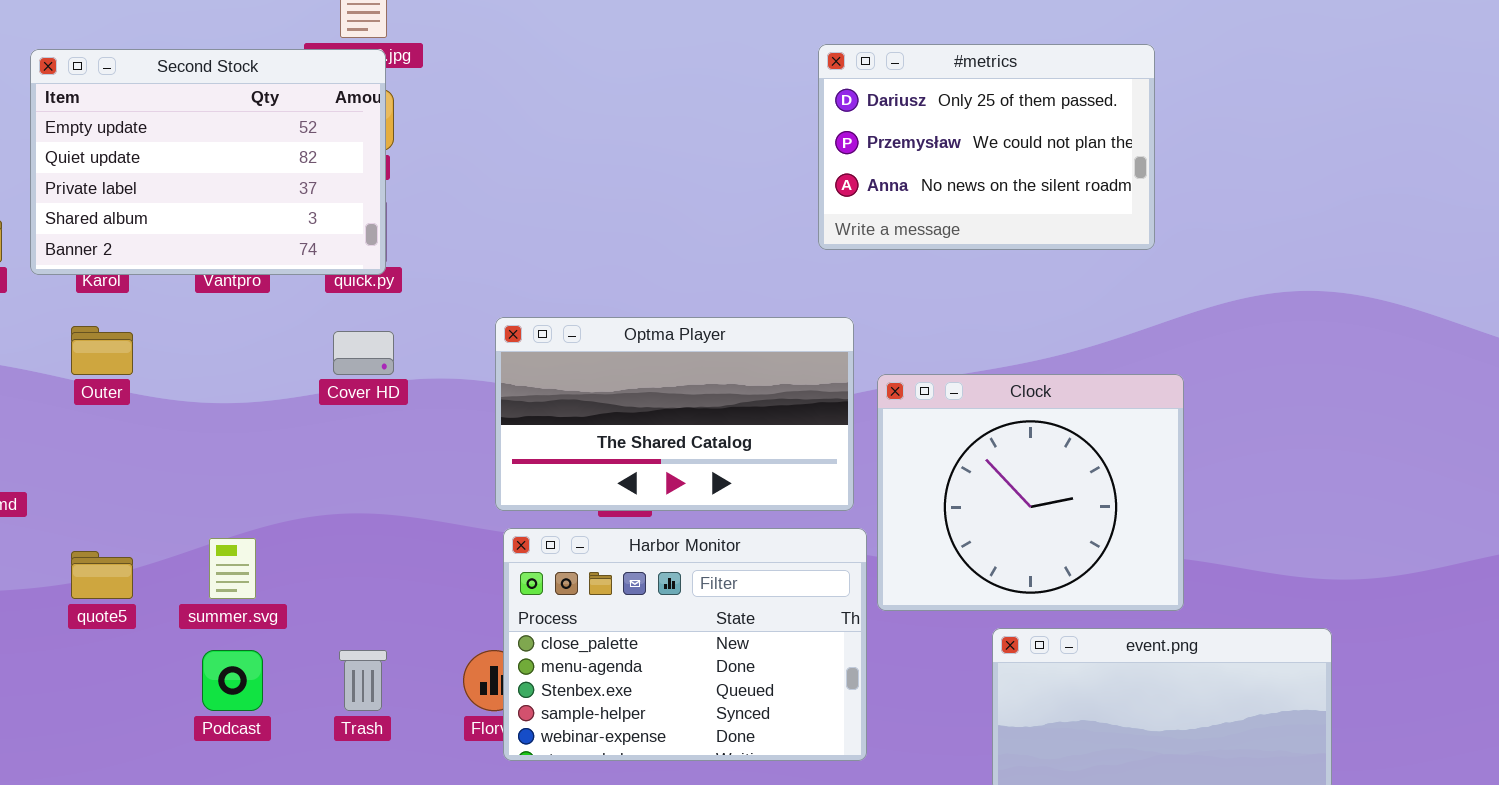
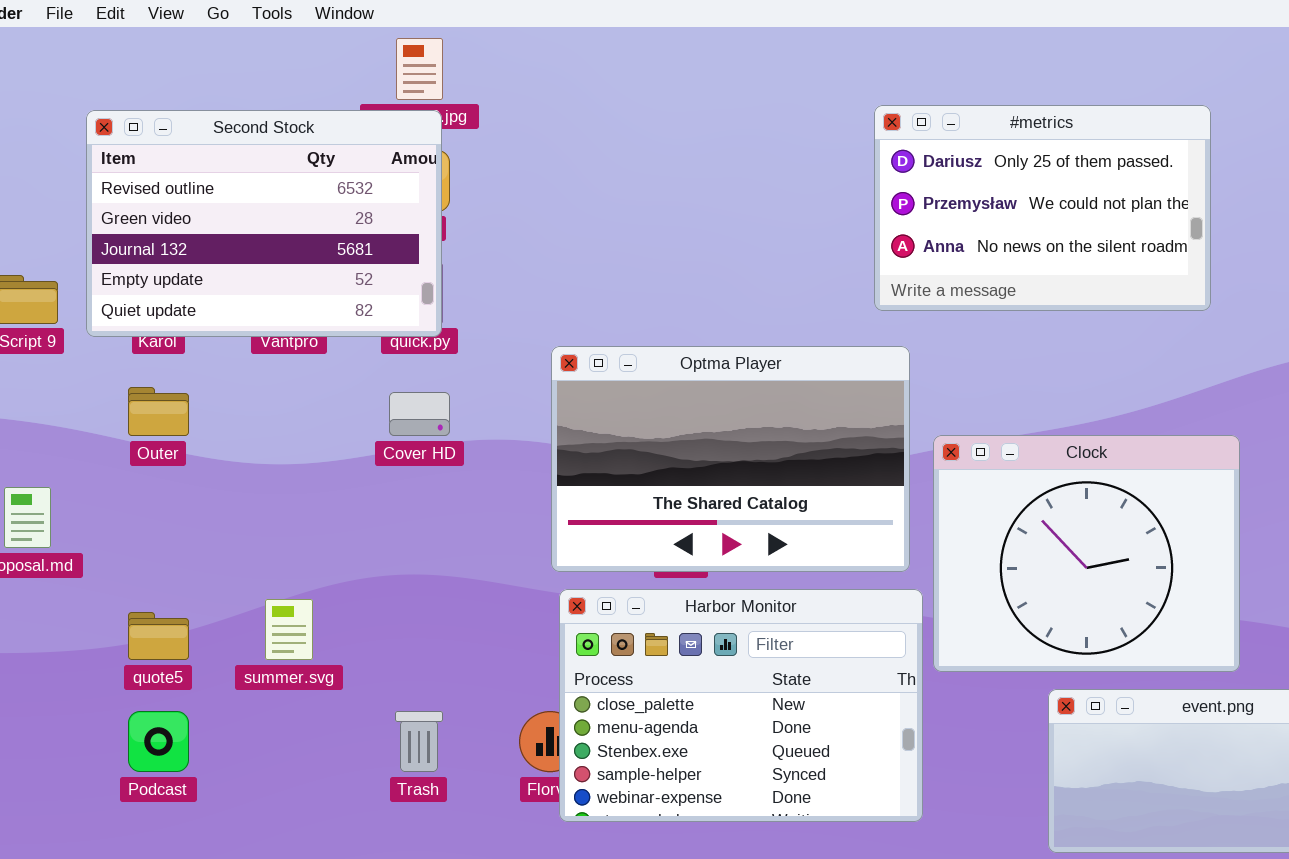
Second Stock: [30,49,386,275] -> [86,110,442,337], scrolled up 3 rows
Optma Player: [495,317,854,511] -> [551,346,910,572], resized
Podcast: [202,650,263,711] -> [128,711,189,772], moved

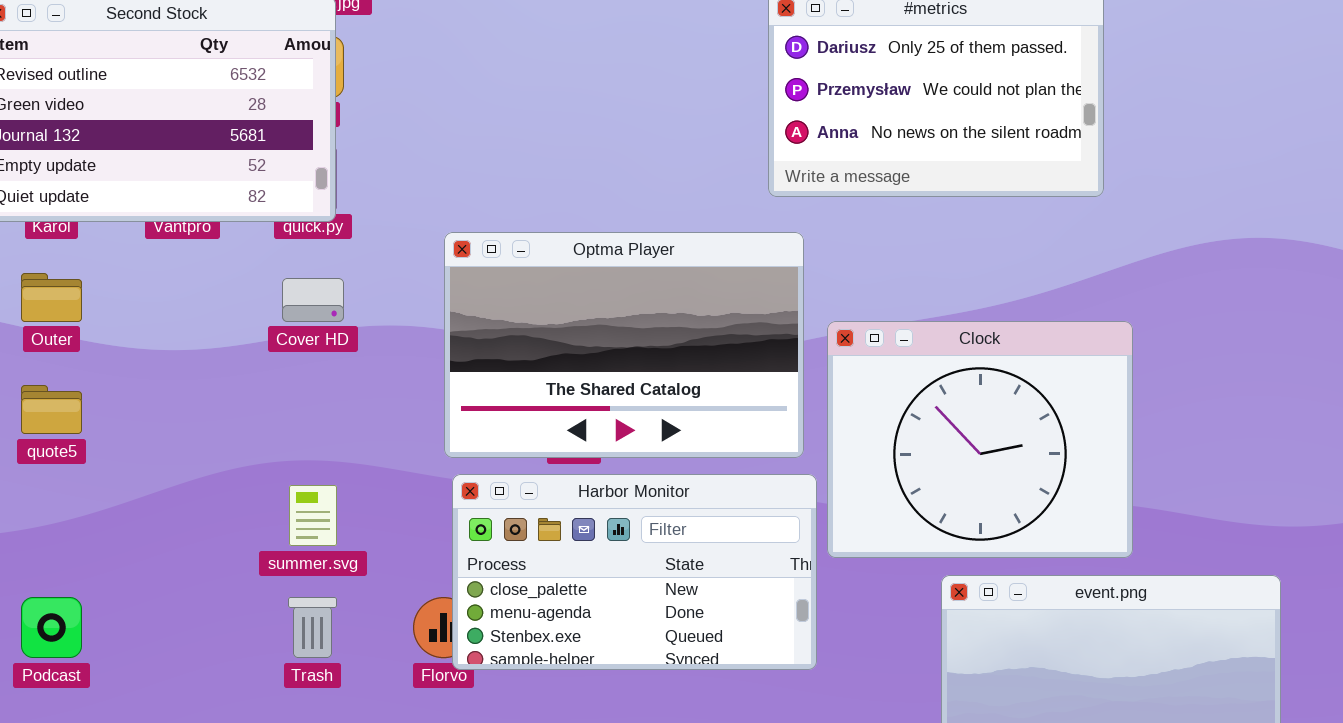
Harbor Monitor: [559,589,923,822] -> [452,474,817,670], resized
summer.svg: [265,599,313,660] -> [289,485,337,546], moved
quote5: [128,612,189,660] -> [21,385,82,434], moved

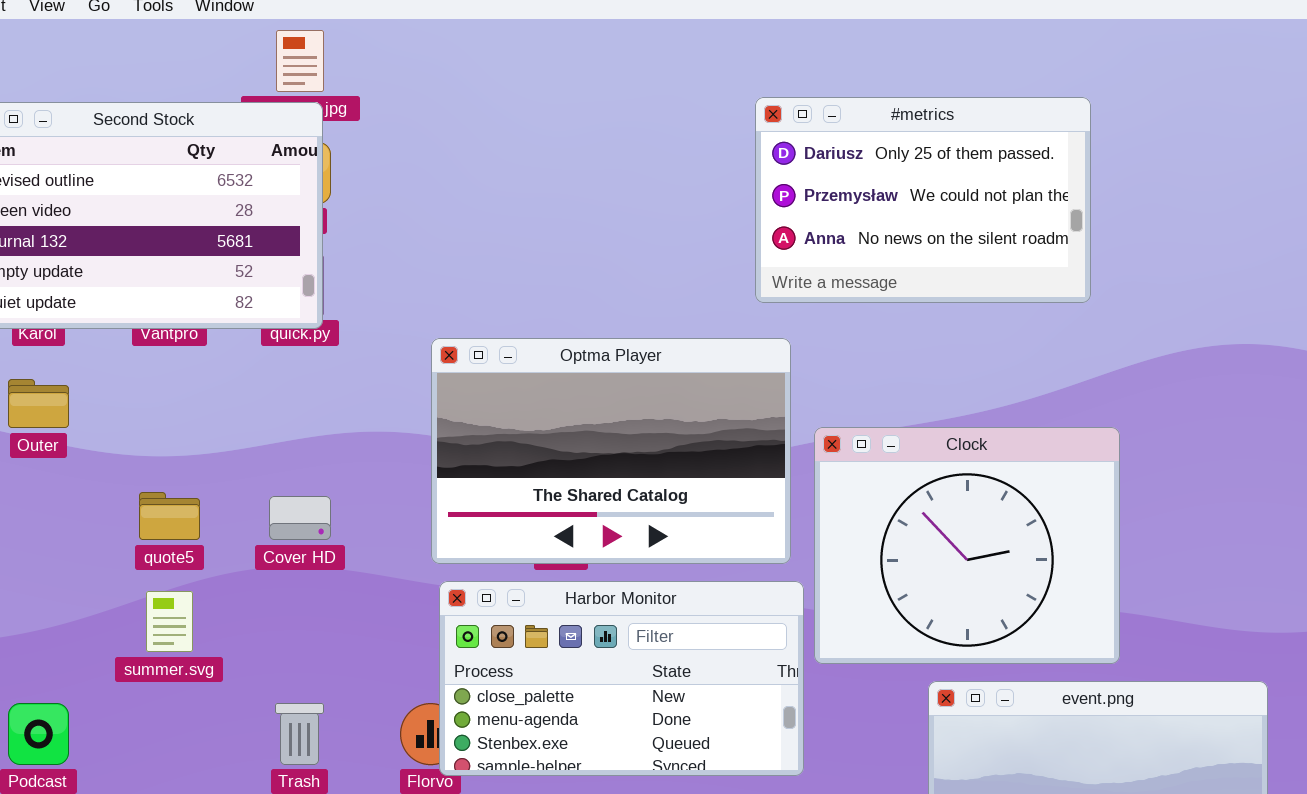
Cover HD: [282,278,344,322] -> [269,496,331,540], moved
quote5: [21,385,82,434] -> [139,492,200,540], moved
summer.svg: [289,485,337,546] -> [146,591,193,652], moved

